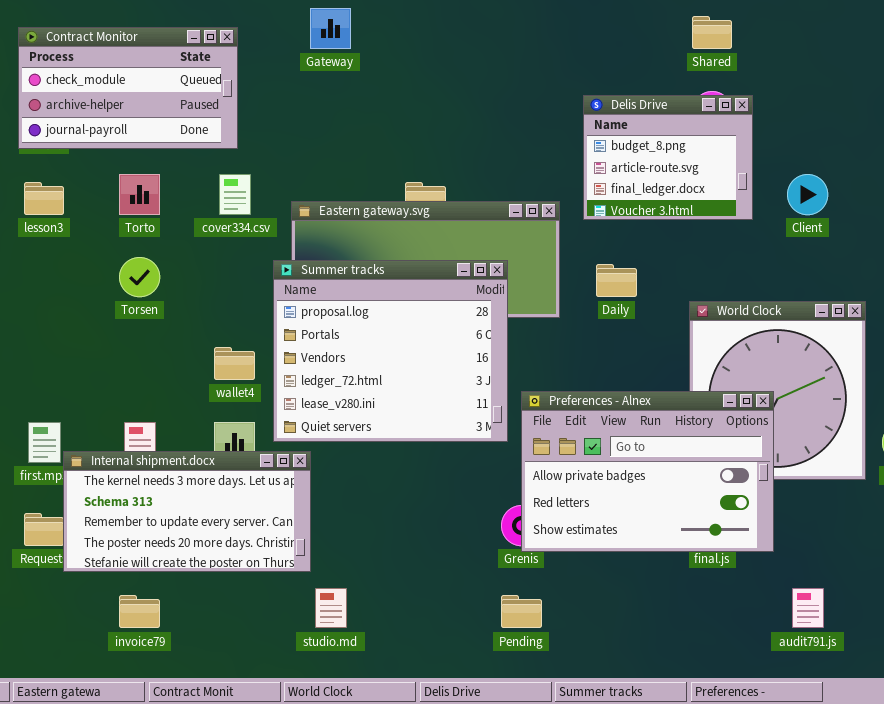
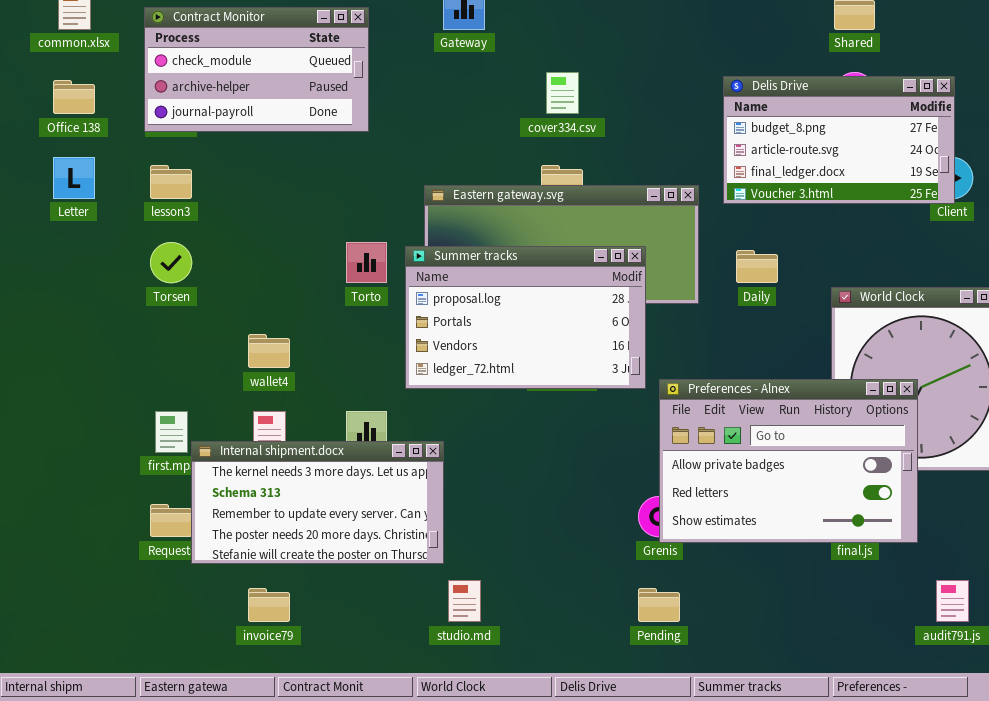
Delis Drive: [583,95,753,220] -> [723,76,955,204], resized
Torto: [119,174,160,215] -> [346,242,387,283], moved
cover334.csv: [219,174,251,215] -> [546,72,579,114], moved
Torsen: [119,257,160,297] -> [150,242,192,283], moved
Summer tracks: [273,260,508,442] -> [405,246,646,389], resized
wallet4: [214,347,255,380] -> [248,334,290,368], moved

